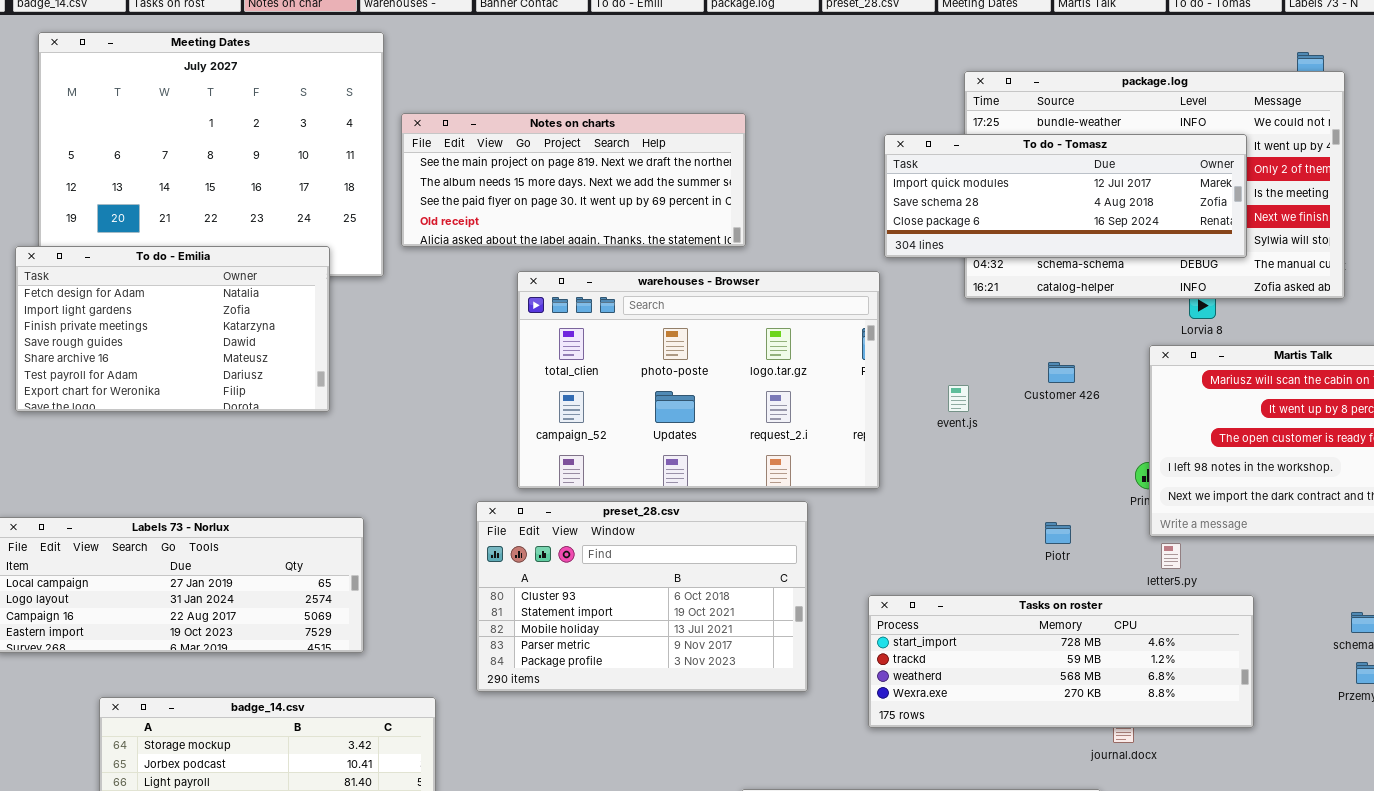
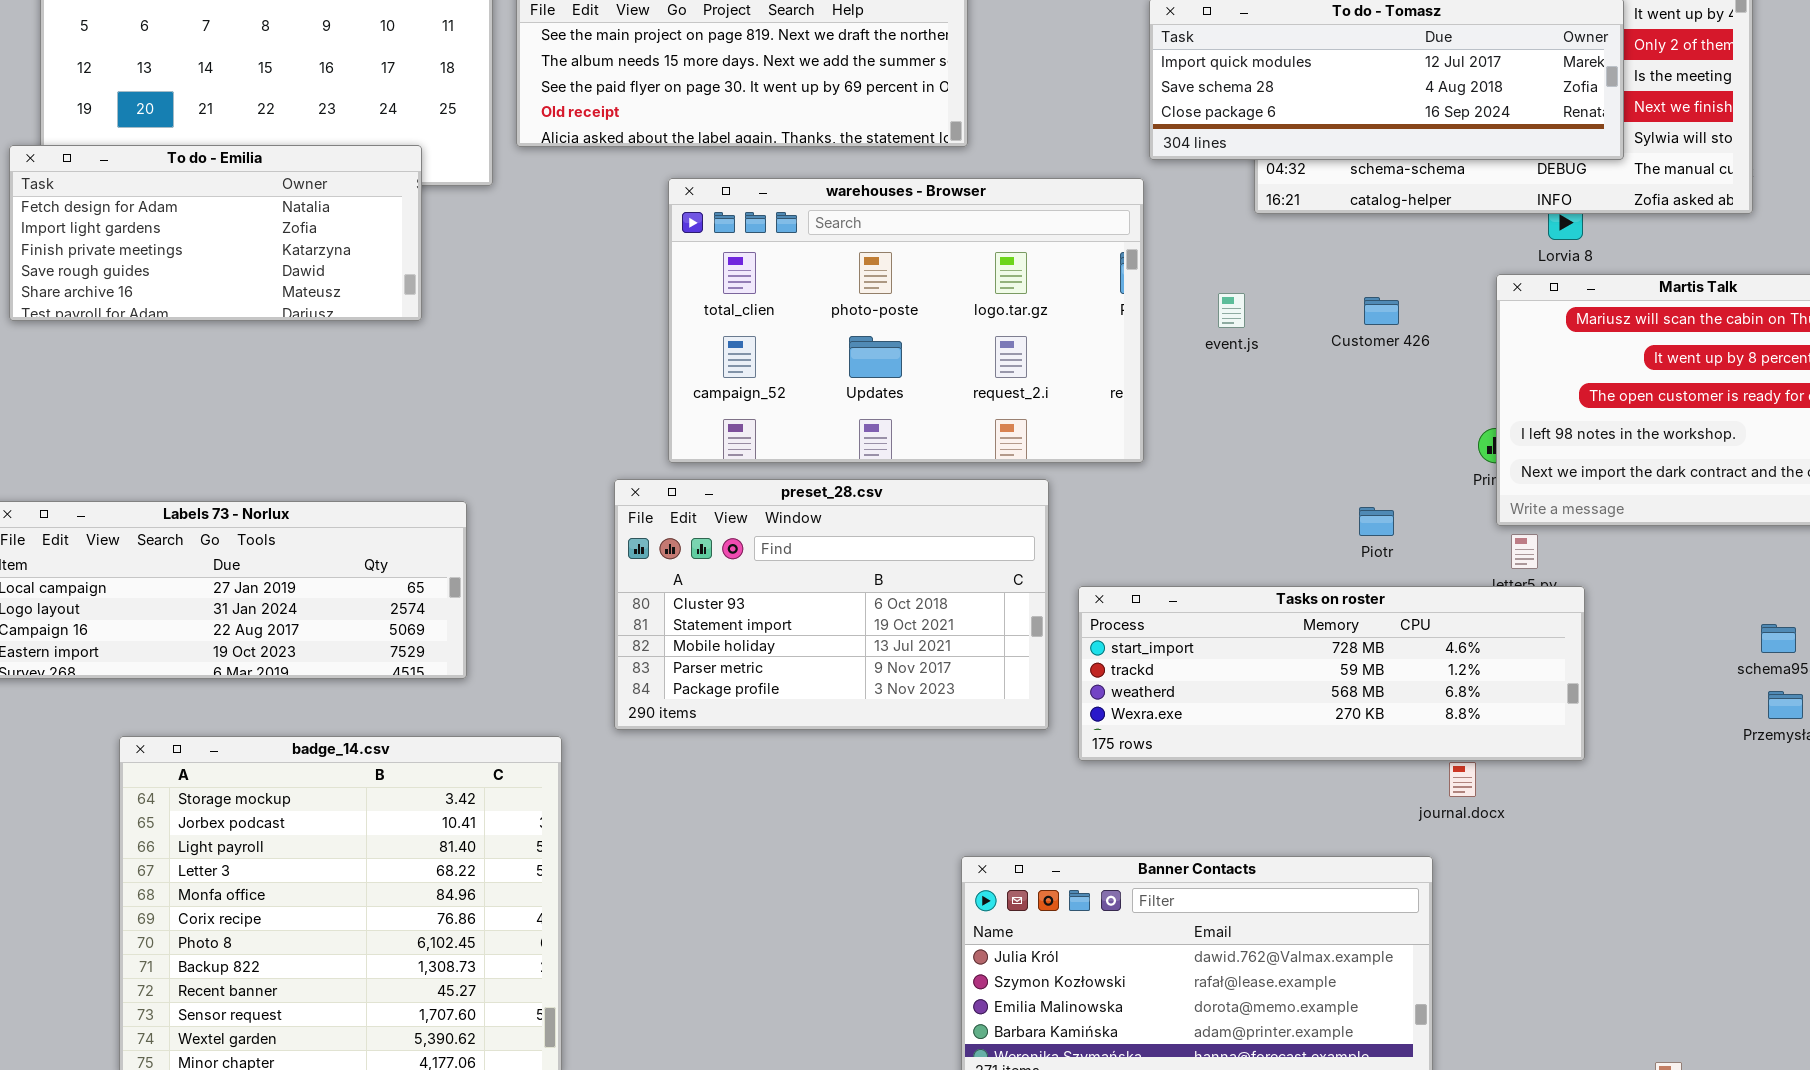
To do - Emilia: [15,246,330,412] -> [9,145,422,321], resized
event.js: [948,385,969,412] -> [1218,293,1245,328], moved
Tasks on roster: [868,595,1254,728] -> [1078,586,1585,761], moved

